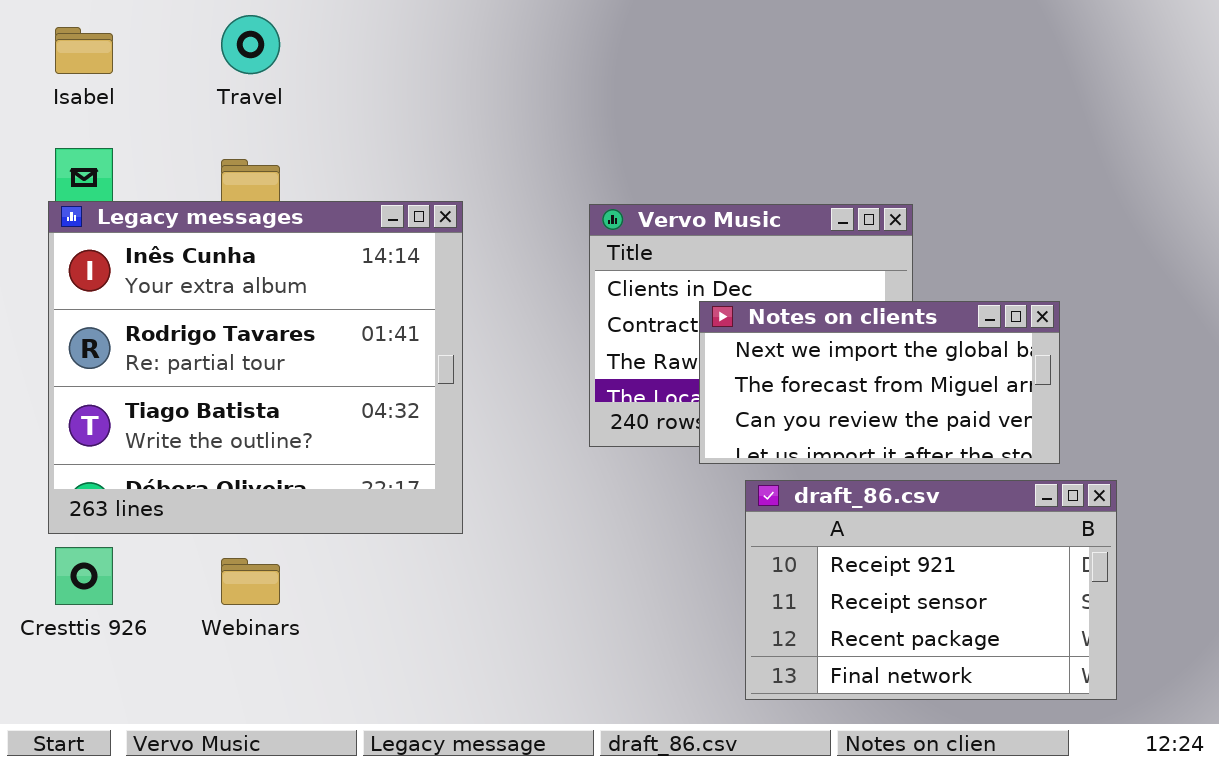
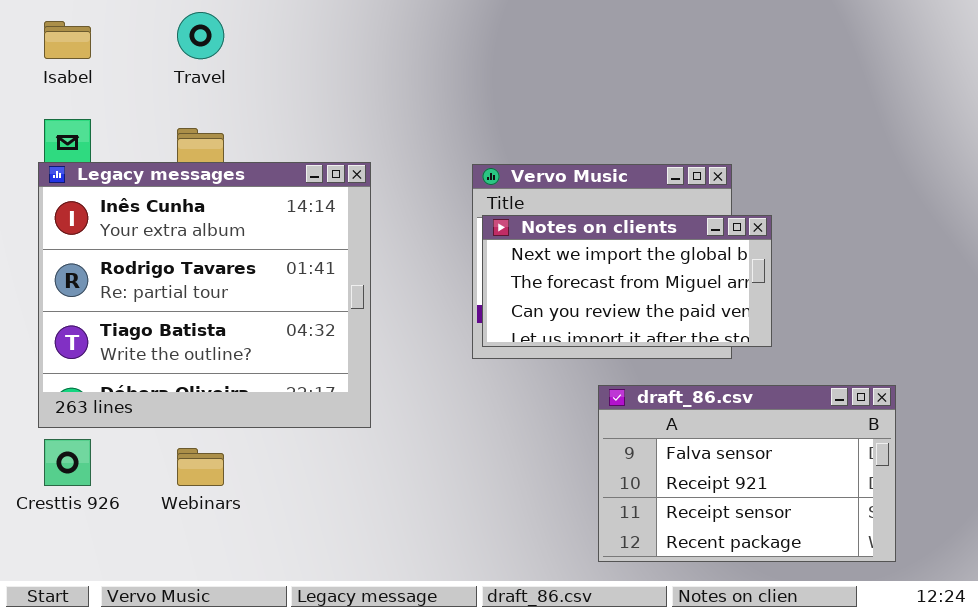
Notes on clients: [699,301,1060,464] -> [482,215,772,347], moved
draft_86.csv: [745,480,1117,700] -> [598,385,896,562], scrolled up 1 row

